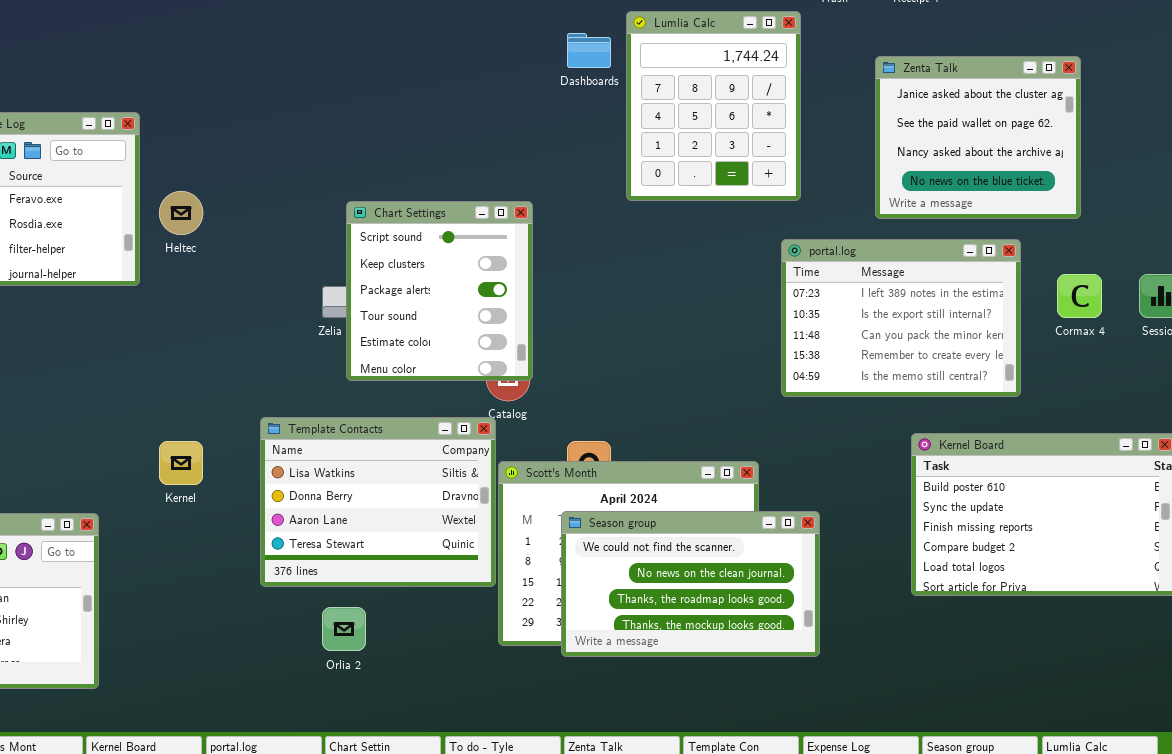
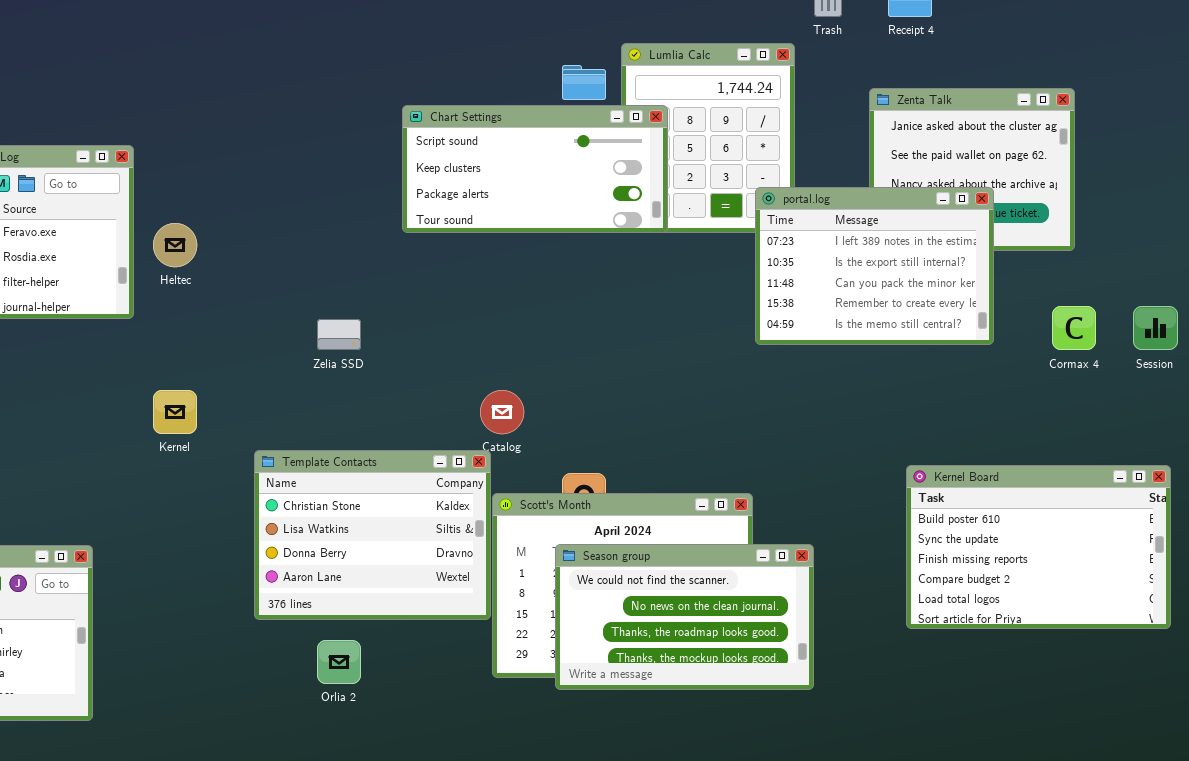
Chart Settings: [346,201,533,381] -> [402,105,668,233], moved, resized
portal.log: [781,239,1021,397] -> [755,187,994,345], moved
Template Contacts: [260,417,496,587] -> [254,450,491,620], scrolled up 1 row
Kernel: [159,441,203,485] -> [153,390,197,434], moved

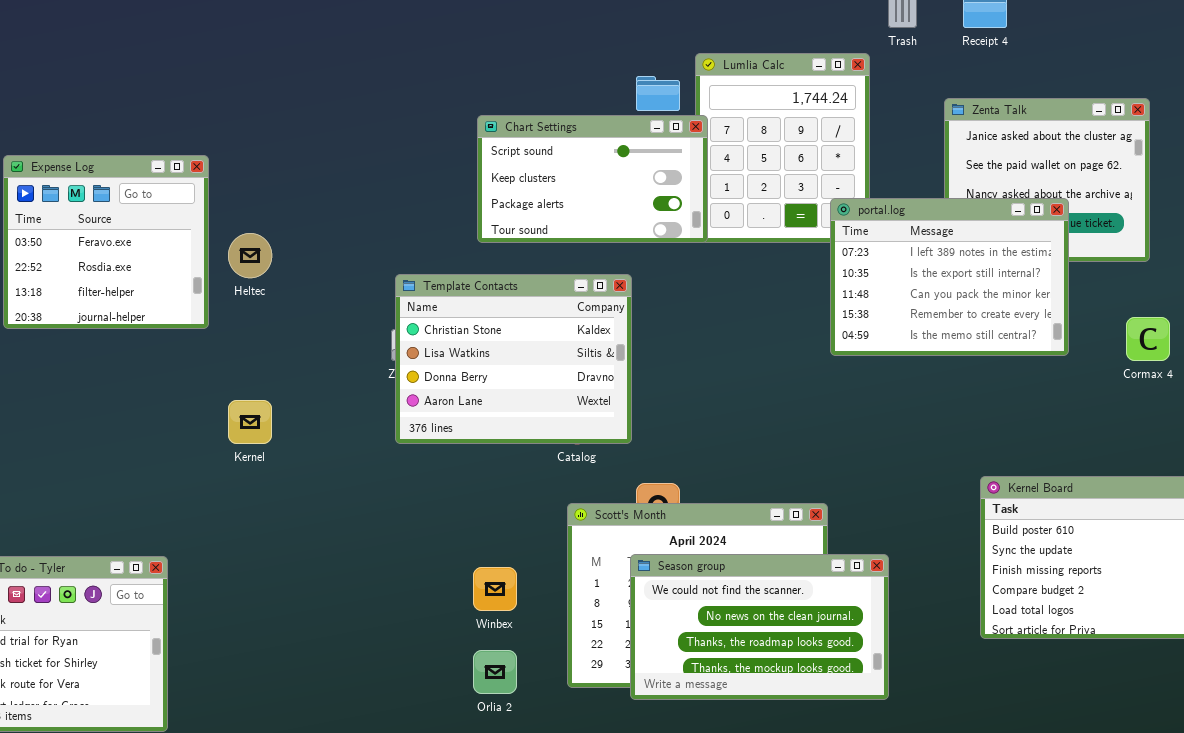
Chart Settings: [402,105,668,233] -> [477,115,708,243], resized
Template Contacts: [254,450,491,620] -> [395,274,632,444], moved
Orlia 2: [317,640,361,684] -> [473,650,517,694], moved

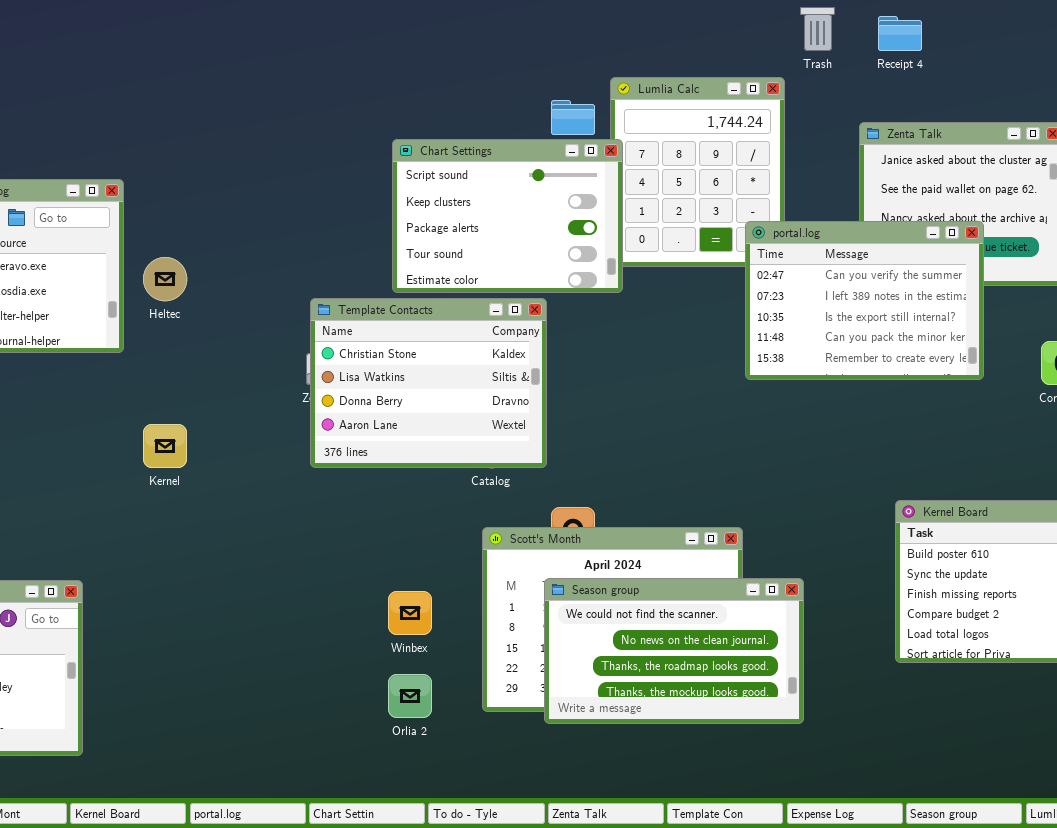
Chart Settings: [477,115,708,243] -> [392,139,623,293], resized
portal.log: [830,198,1069,356] -> [745,221,984,380], scrolled up 1 row

